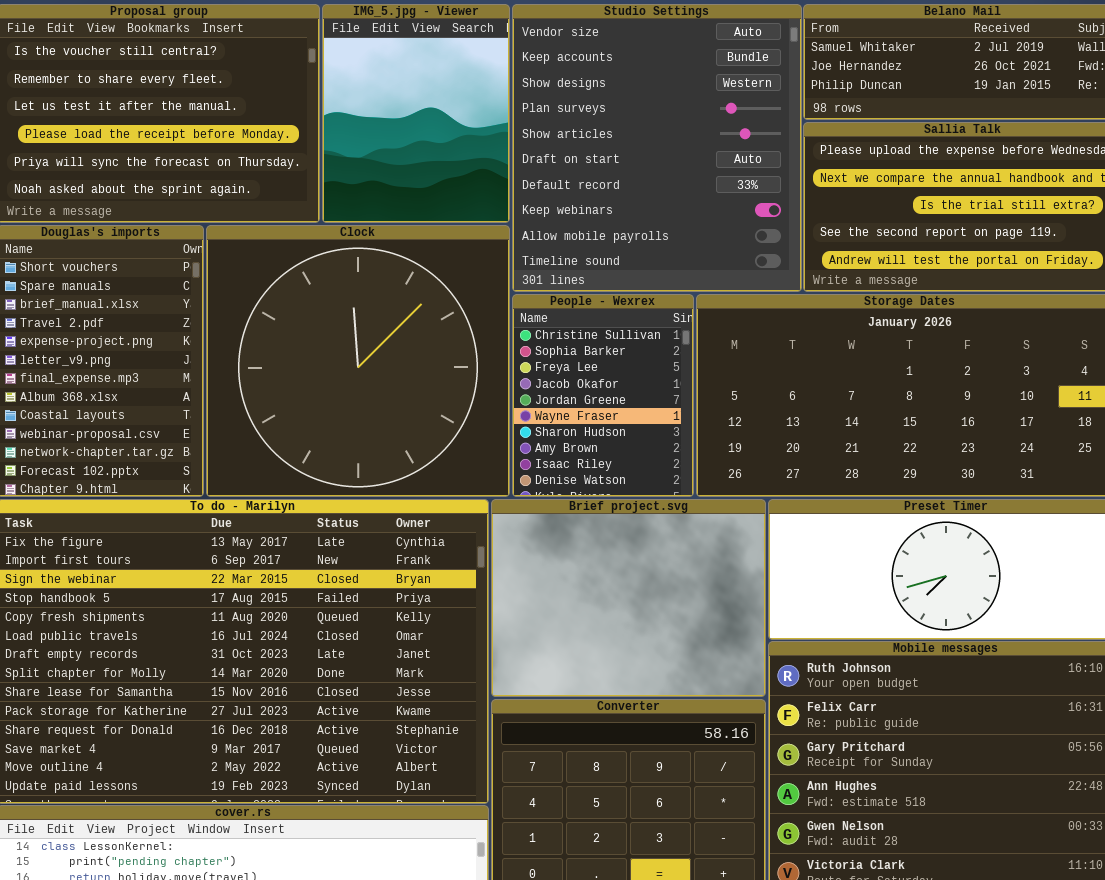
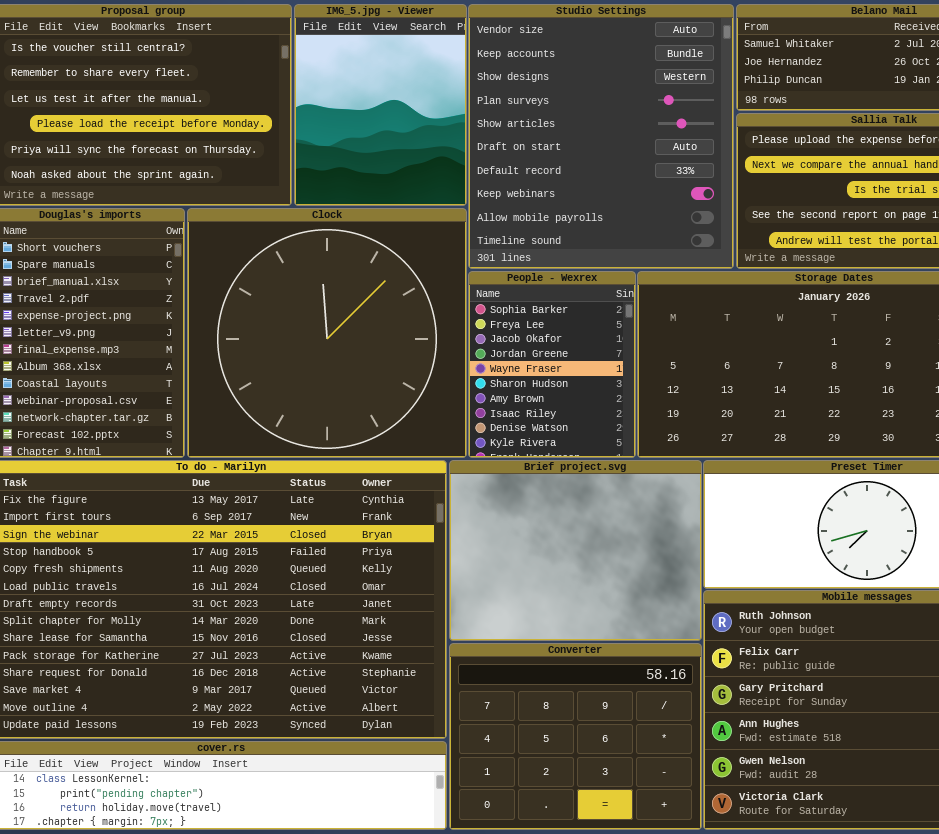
People - Wexrex: [512,294,694,497] -> [468,271,636,458], scrolled down 1 row

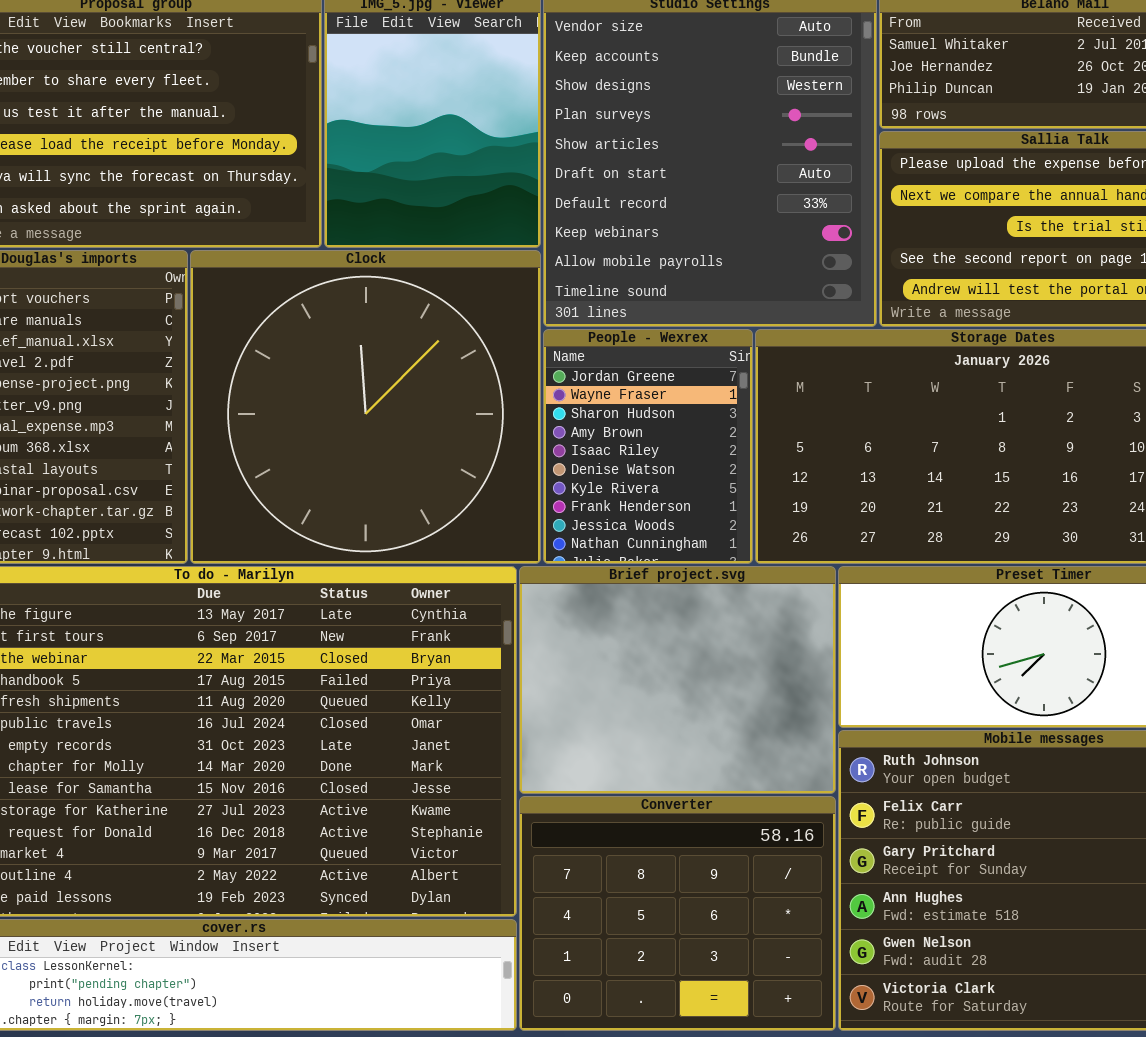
People - Wexrex: [468,271,636,458] -> [543,329,753,564], scrolled down 3 rows

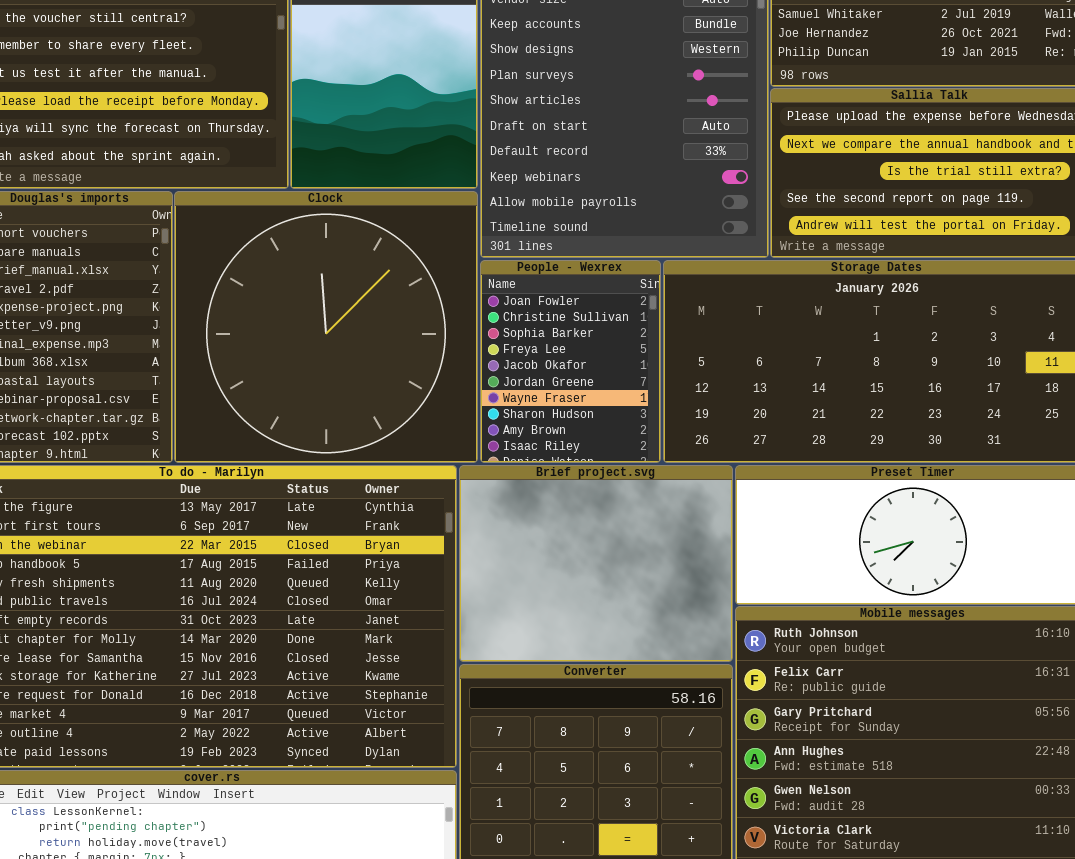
People - Wexrex: [543,329,753,564] -> [480,260,661,463], scrolled up 5 rows

